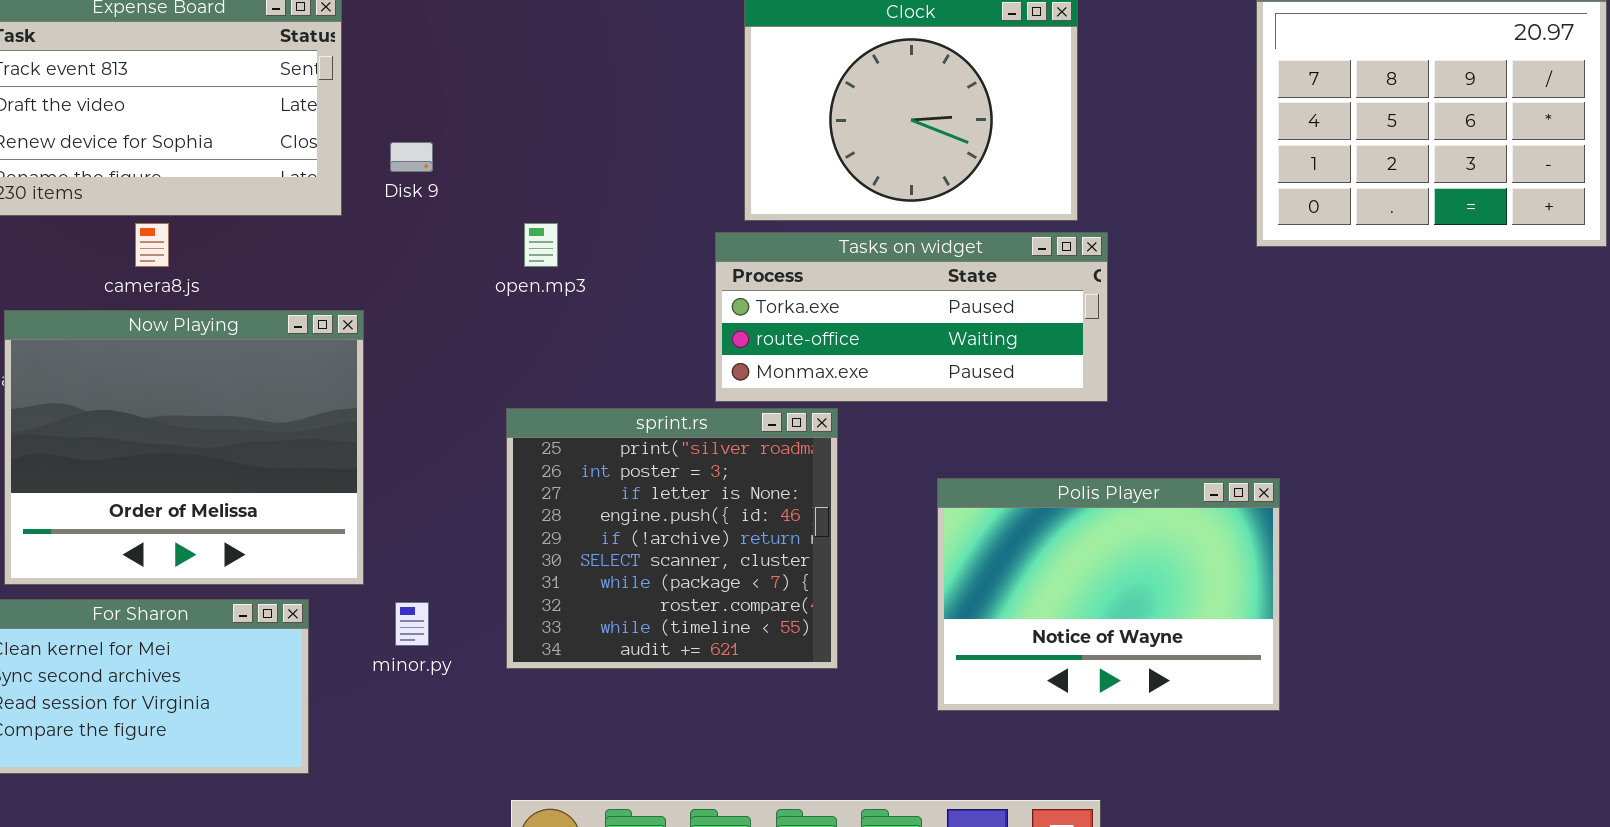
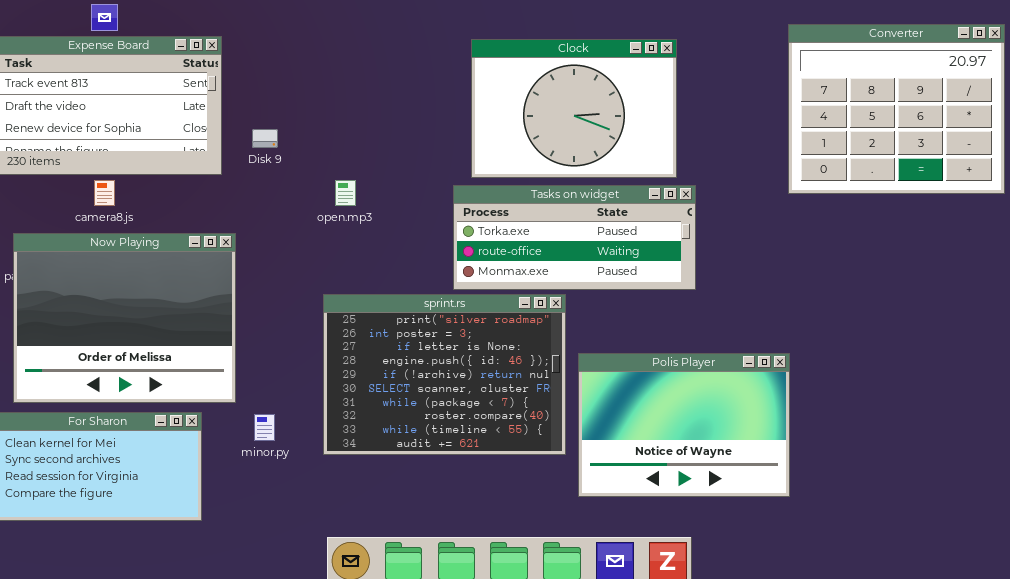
sprint.rs: [506,408,838,669] -> [323,294,566,455], resized
Polis Player: [937,478,1280,711] -> [578,353,790,497], moved

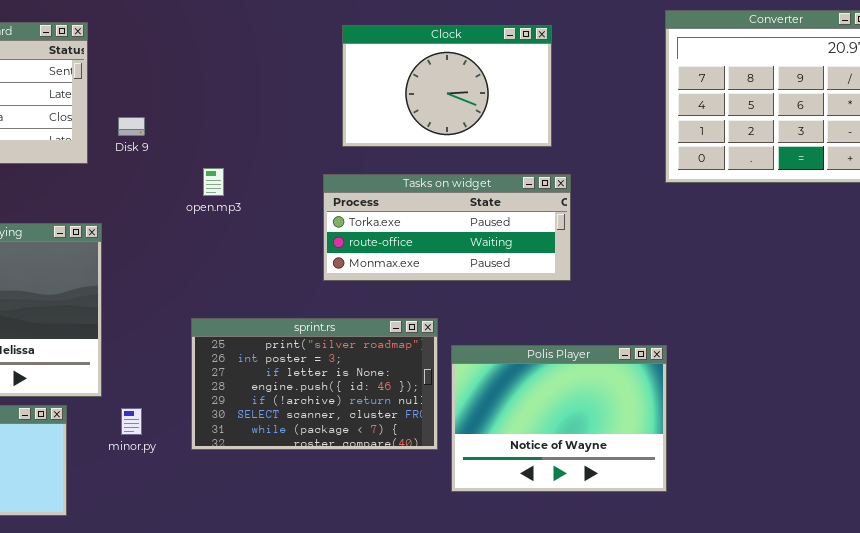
Clock: [471,39,677,178] -> [342,25,552,147], resized
sprint.rs: [323,294,566,455] -> [191,318,438,450], resized

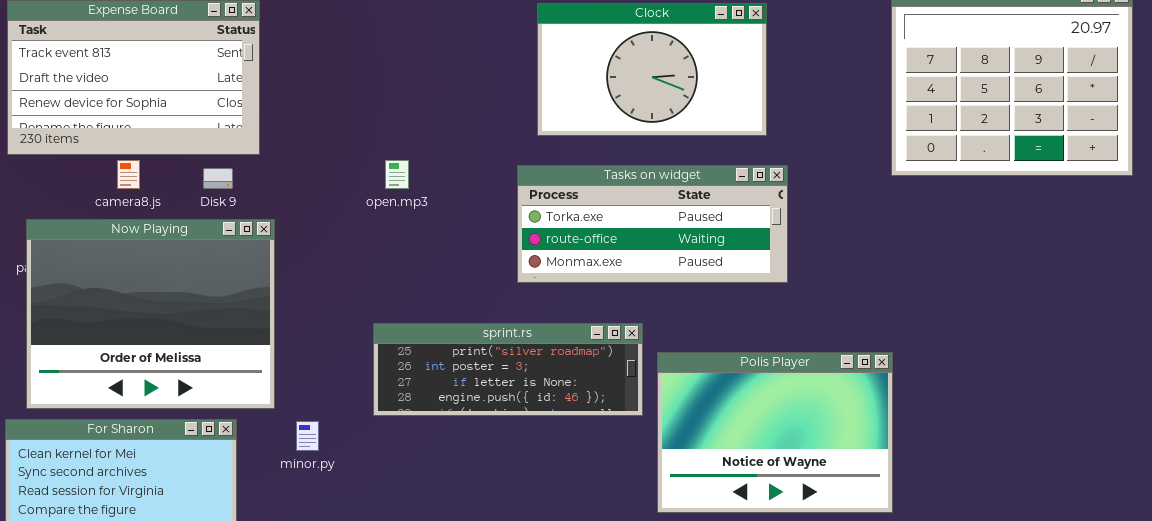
Disk 9: [118,117,145,136] -> [203,168,233,189], moved
sprint.rs: [191,318,438,450] -> [373,323,643,416], resized

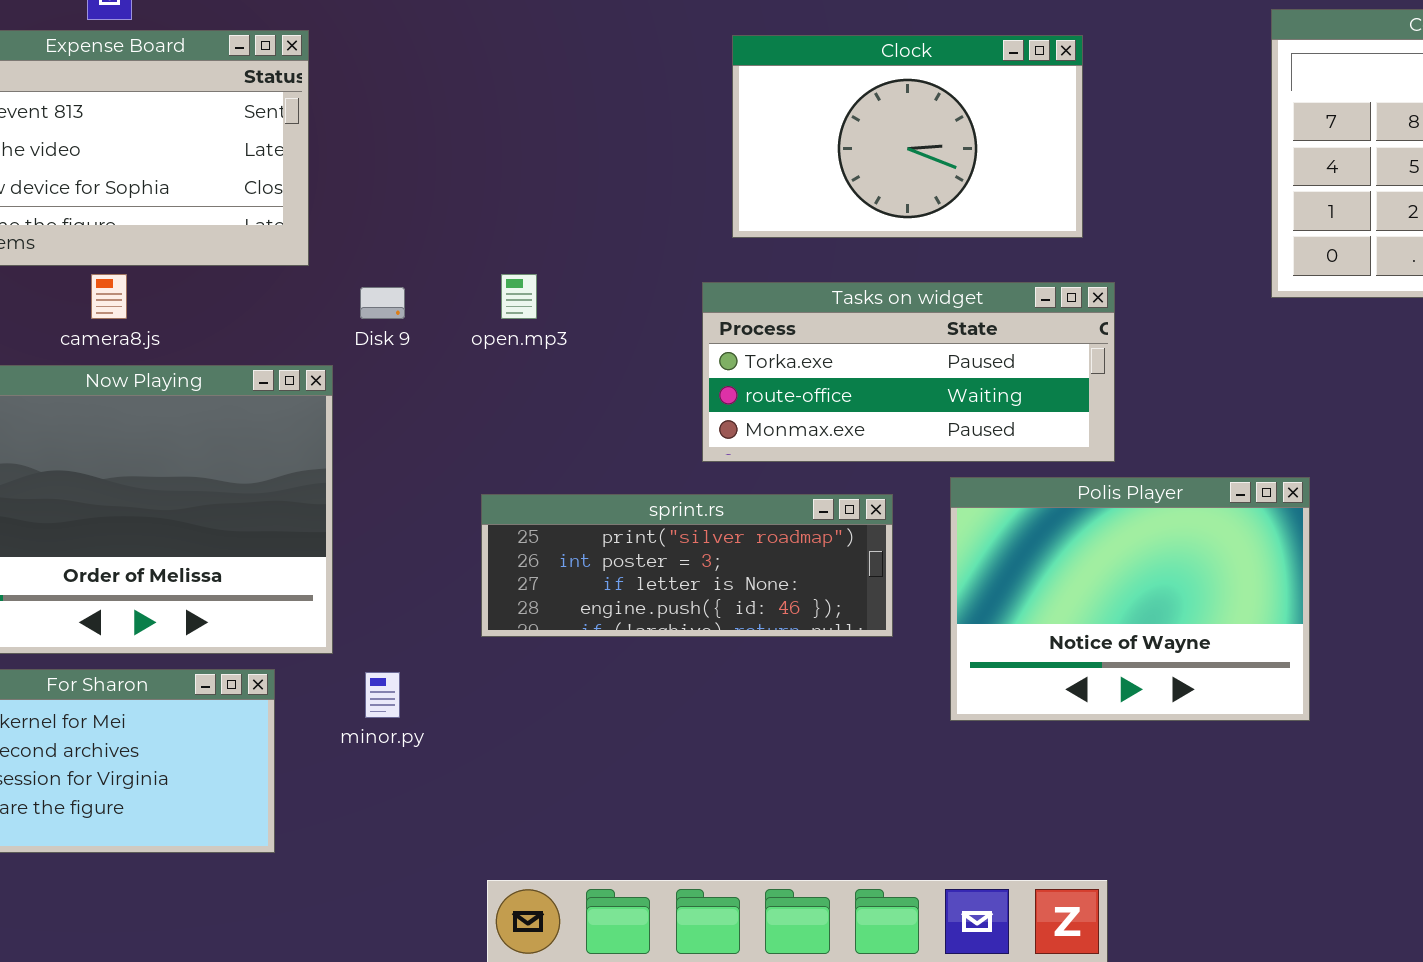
Disk 9: [203,168,233,189] -> [360,287,405,319], moved
sprint.rs: [373,323,643,416] -> [481,494,893,637], moved
Polis Player: [657,352,893,513] -> [950,477,1310,721], moved

